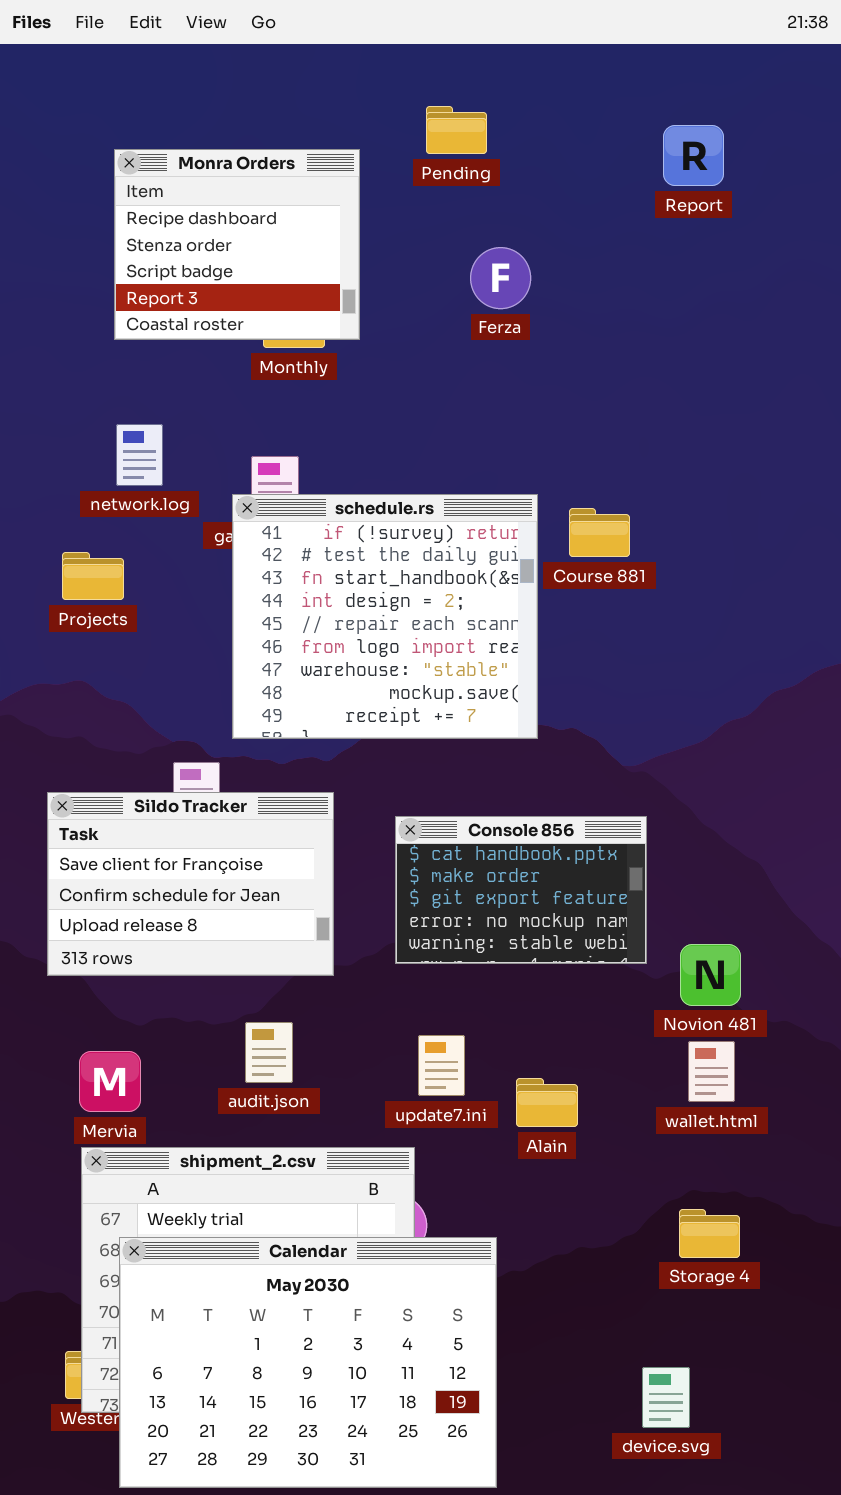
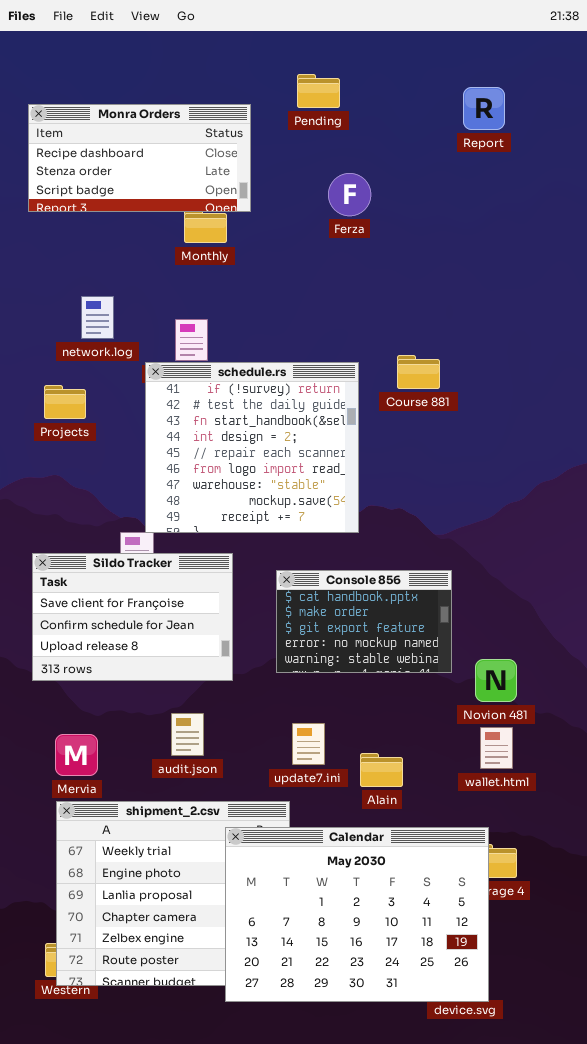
Monra Orders: [114,149,360,340] -> [28,104,251,212], resized
schedule.rs: [232,494,538,739] -> [145,362,359,533], moved
Calendar: [119,1237,497,1488] -> [225,827,489,1002], moved

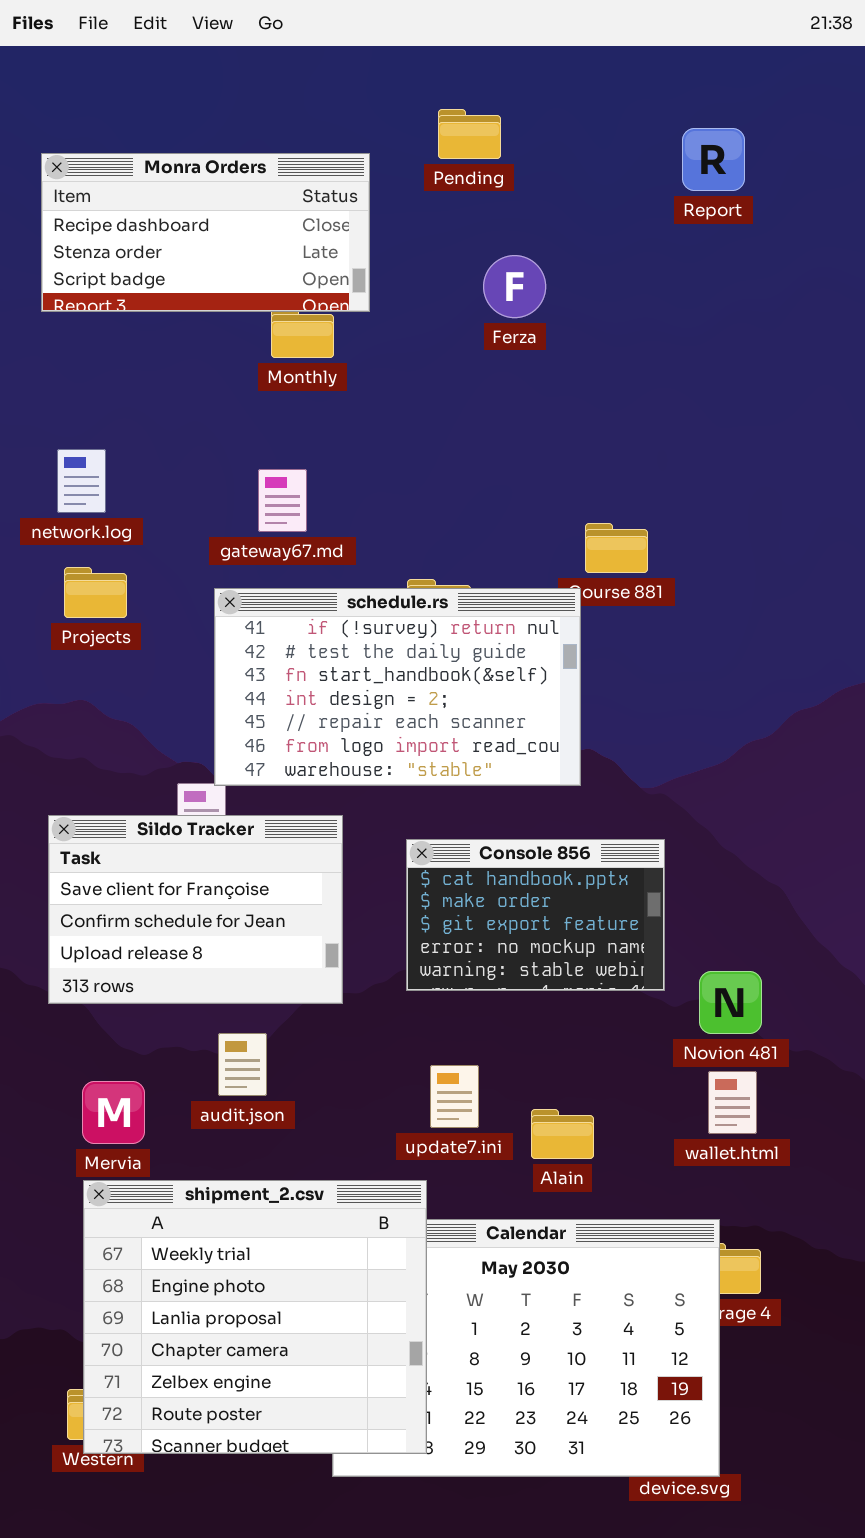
network.log: [81,296,114,339] -> [57,449,106,513], moved
schedule.rs: [145,362,359,533] -> [214,588,581,786], resized
audit.json: [171,713,204,756] -> [218,1033,267,1096], moved
shipment_2.csv: [56,801,290,986] -> [83,1180,427,1454], raised

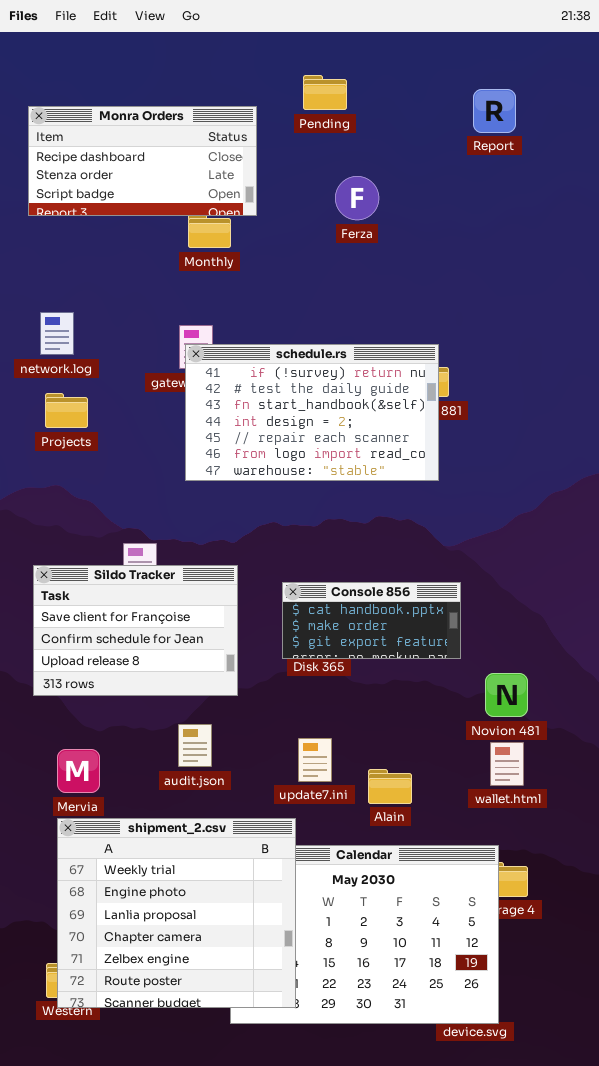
schedule.rs: [214,588,581,786] -> [185,344,439,481], moved
Console 856: [406,839,665,991] -> [282,582,461,659], resized
audit.json: [218,1033,267,1096] -> [178,724,212,767], moved

